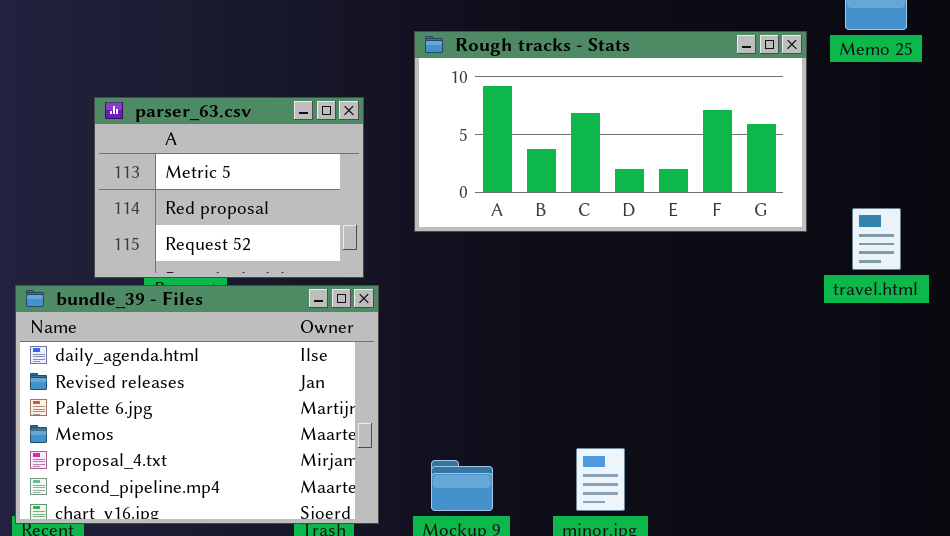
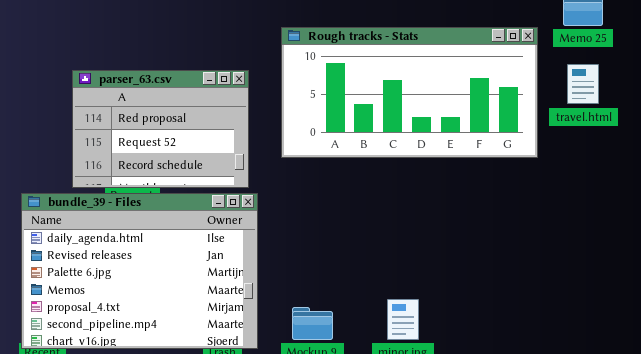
parser_63.csv: [94,97,364,278] -> [72,70,249,188], scrolled down 1 row
travel.html: [852,208,901,270] -> [567,64,599,104], moved

